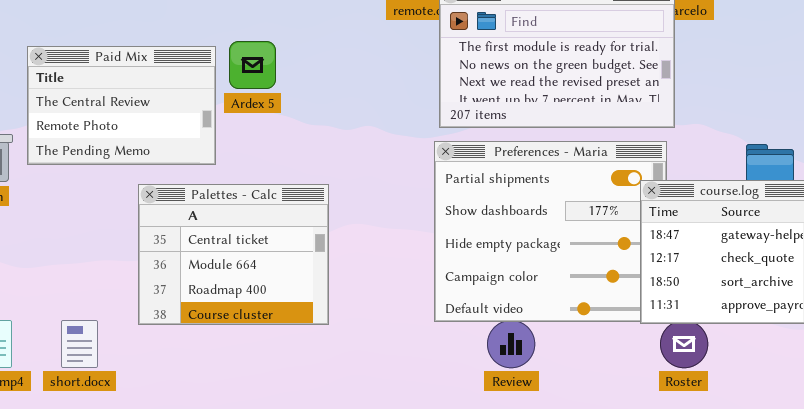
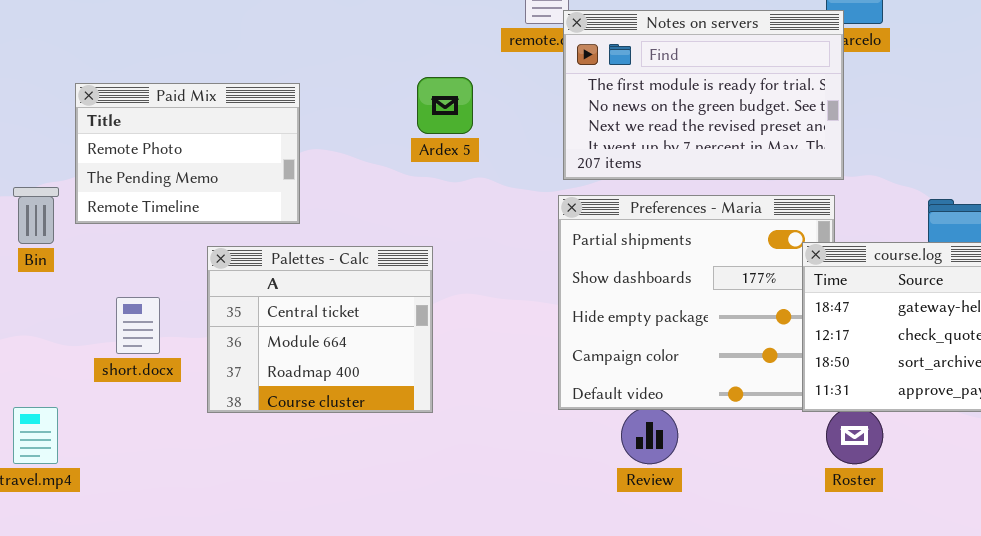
Ardex 5: [229,41,276,89] -> [417,77,473,134], moved
Paid Mix: [27,46,216,165] -> [75,83,300,224], scrolled down 1 row
short.docx: [61,320,98,368] -> [116,297,160,354], moved

